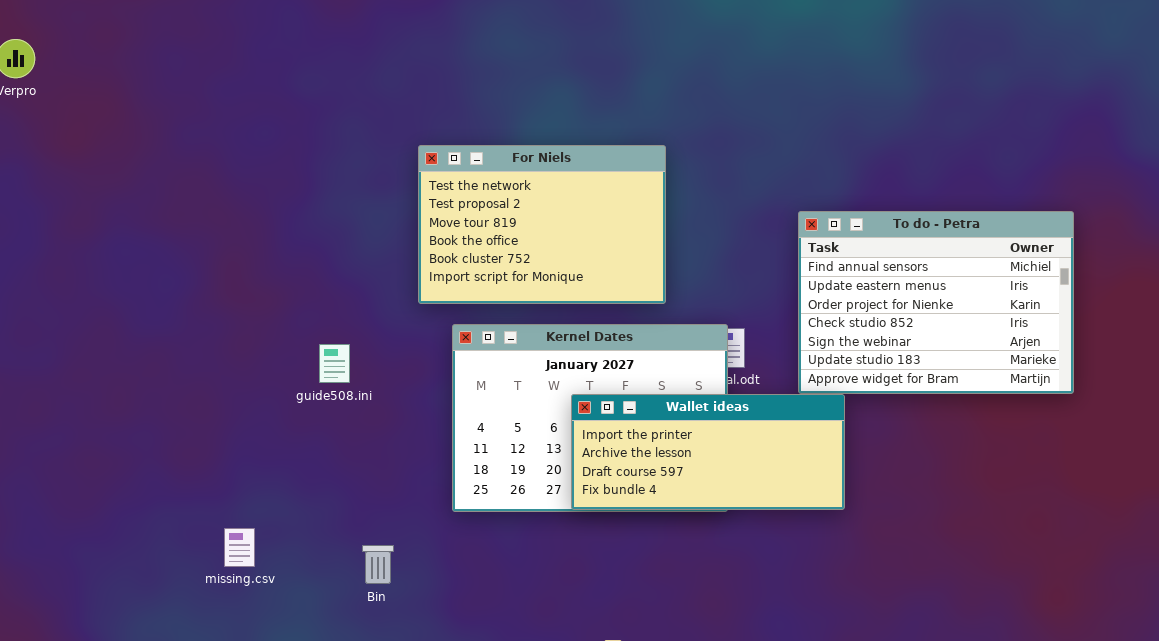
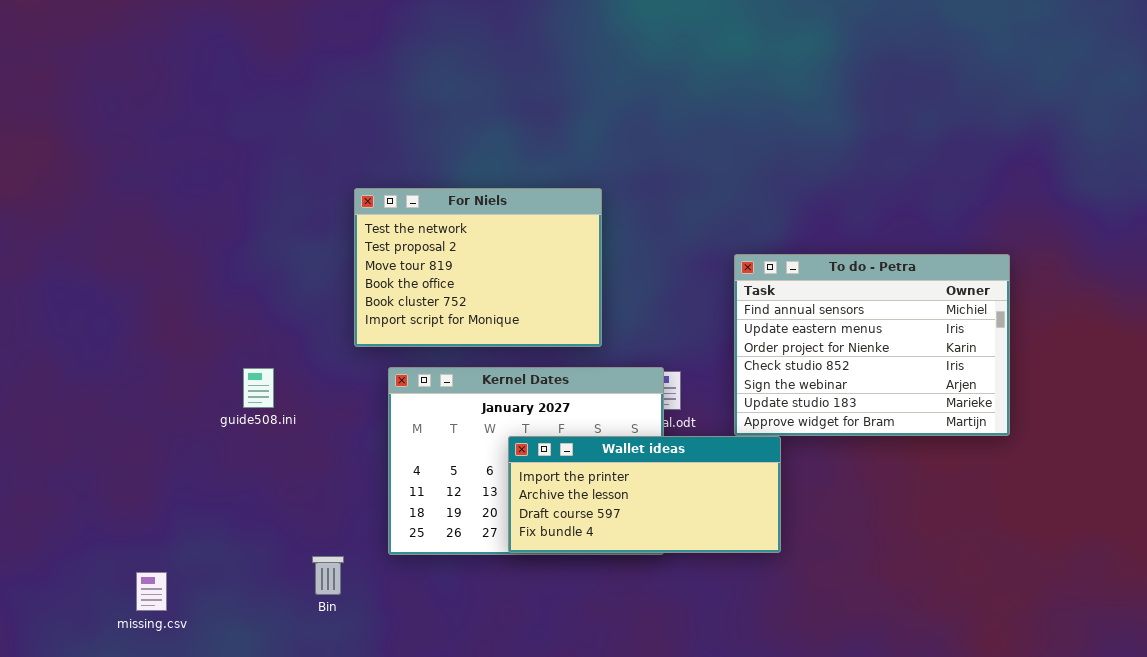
guide508.ini: [319,344,350,383] -> [243,368,274,408], moved
missing.csv: [224,528,255,567] -> [136,572,167,611], moved
Bin: [362,545,394,584] -> [312,556,344,595], moved

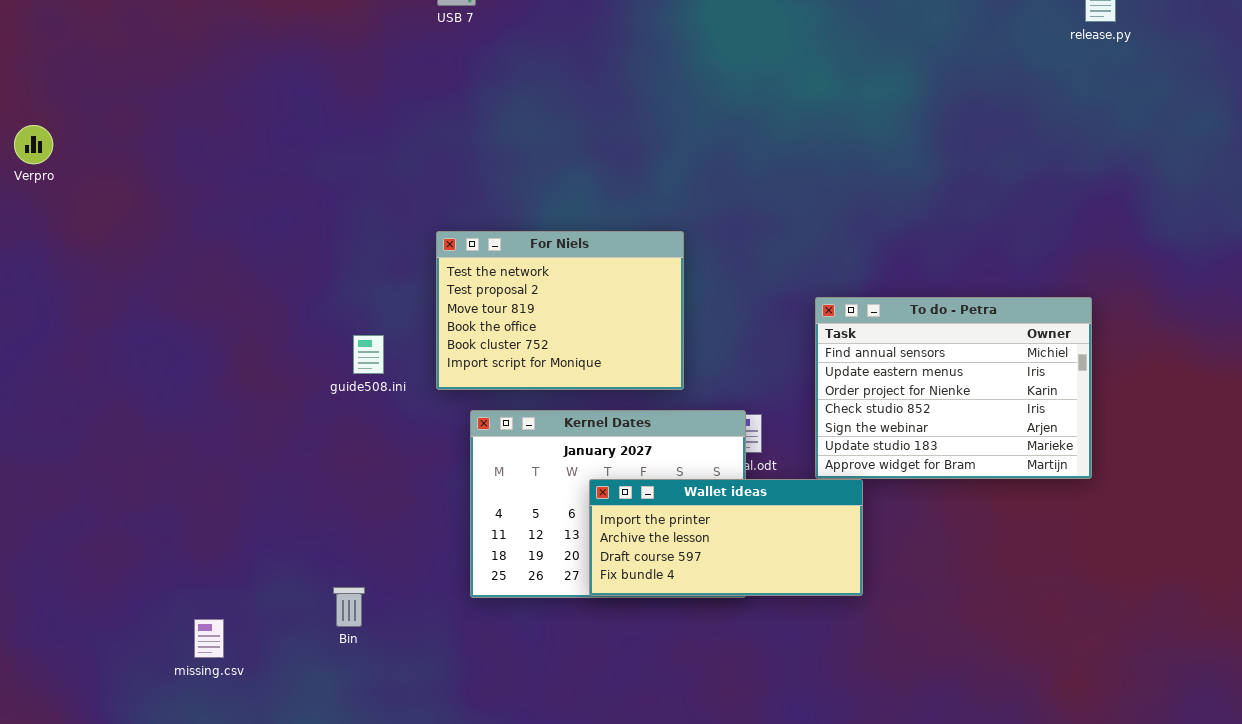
guide508.ini: [243,368,274,408] -> [353,335,384,374], moved
Bin: [312,556,344,595] -> [333,587,365,627], moved
missing.csv: [136,572,167,611] -> [194,619,224,658], moved

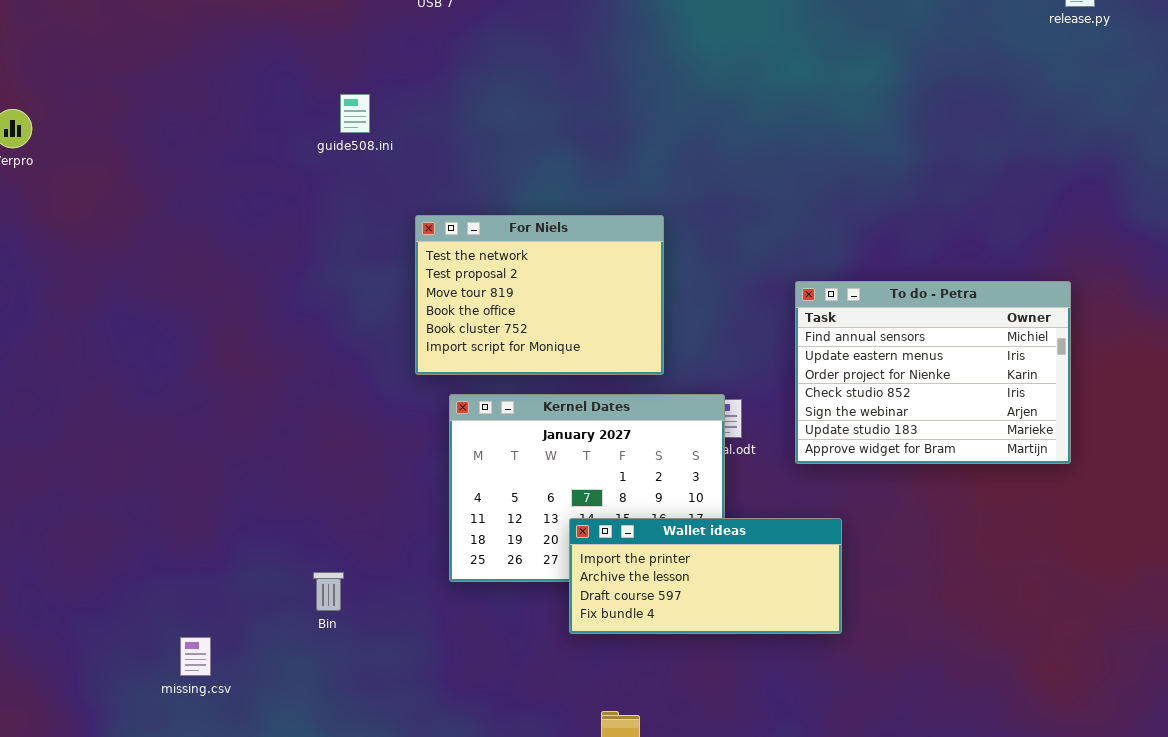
guide508.ini: [353,335,384,374] -> [340,94,370,133], moved
Wallet ideas: [589,479,863,596] -> [569,518,842,634], moved
missing.csv: [194,619,224,658] -> [180,637,211,676], moved

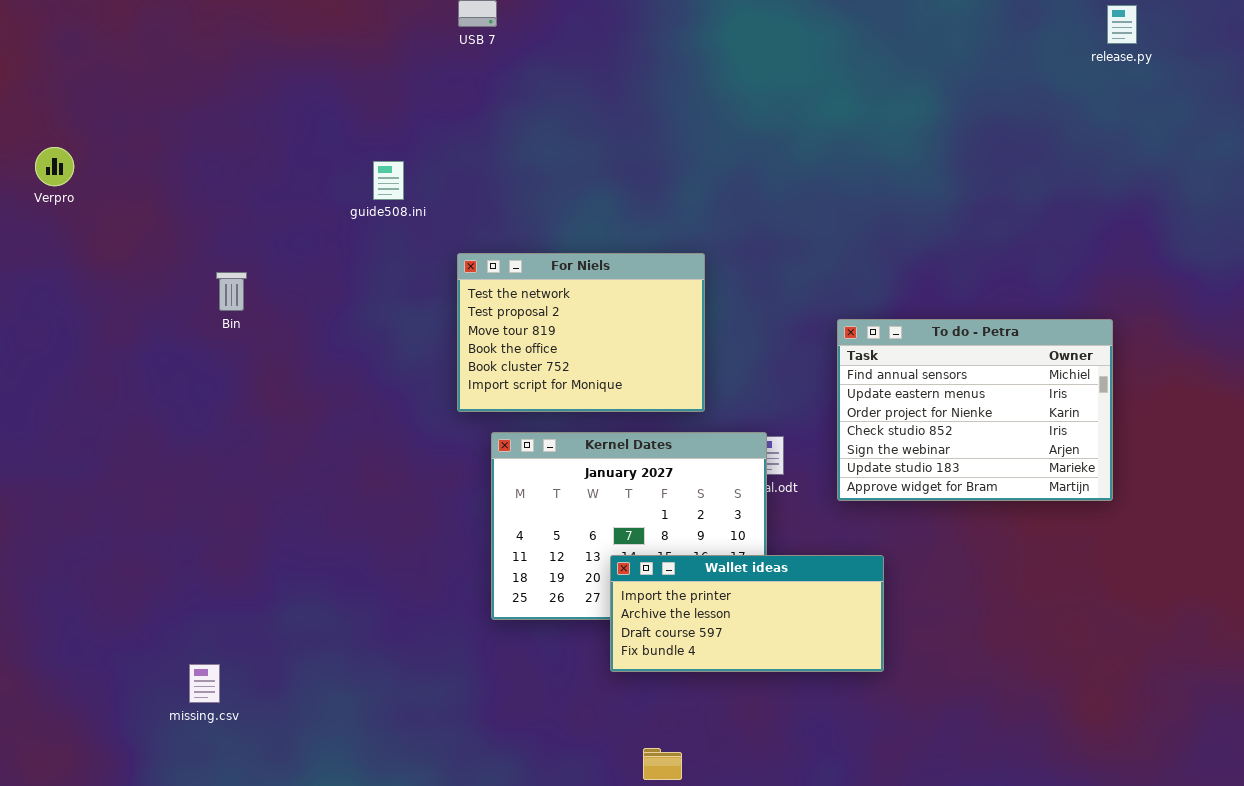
guide508.ini: [340,94,370,133] -> [373,161,404,200], moved
Bin: [313,572,344,611] -> [216,272,247,311], moved
missing.csv: [180,637,211,676] -> [189,664,220,703], moved

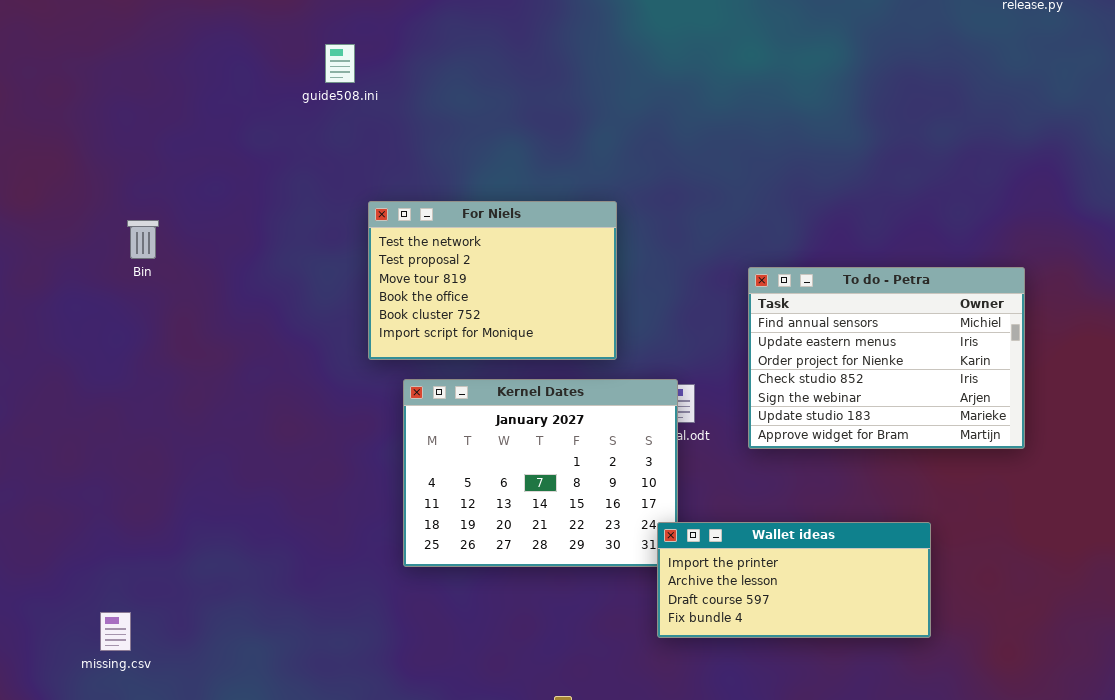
guide508.ini: [373,161,404,200] -> [325,44,355,83], moved
Wallet ideas: [610,555,884,672] -> [657,522,931,638], moved

